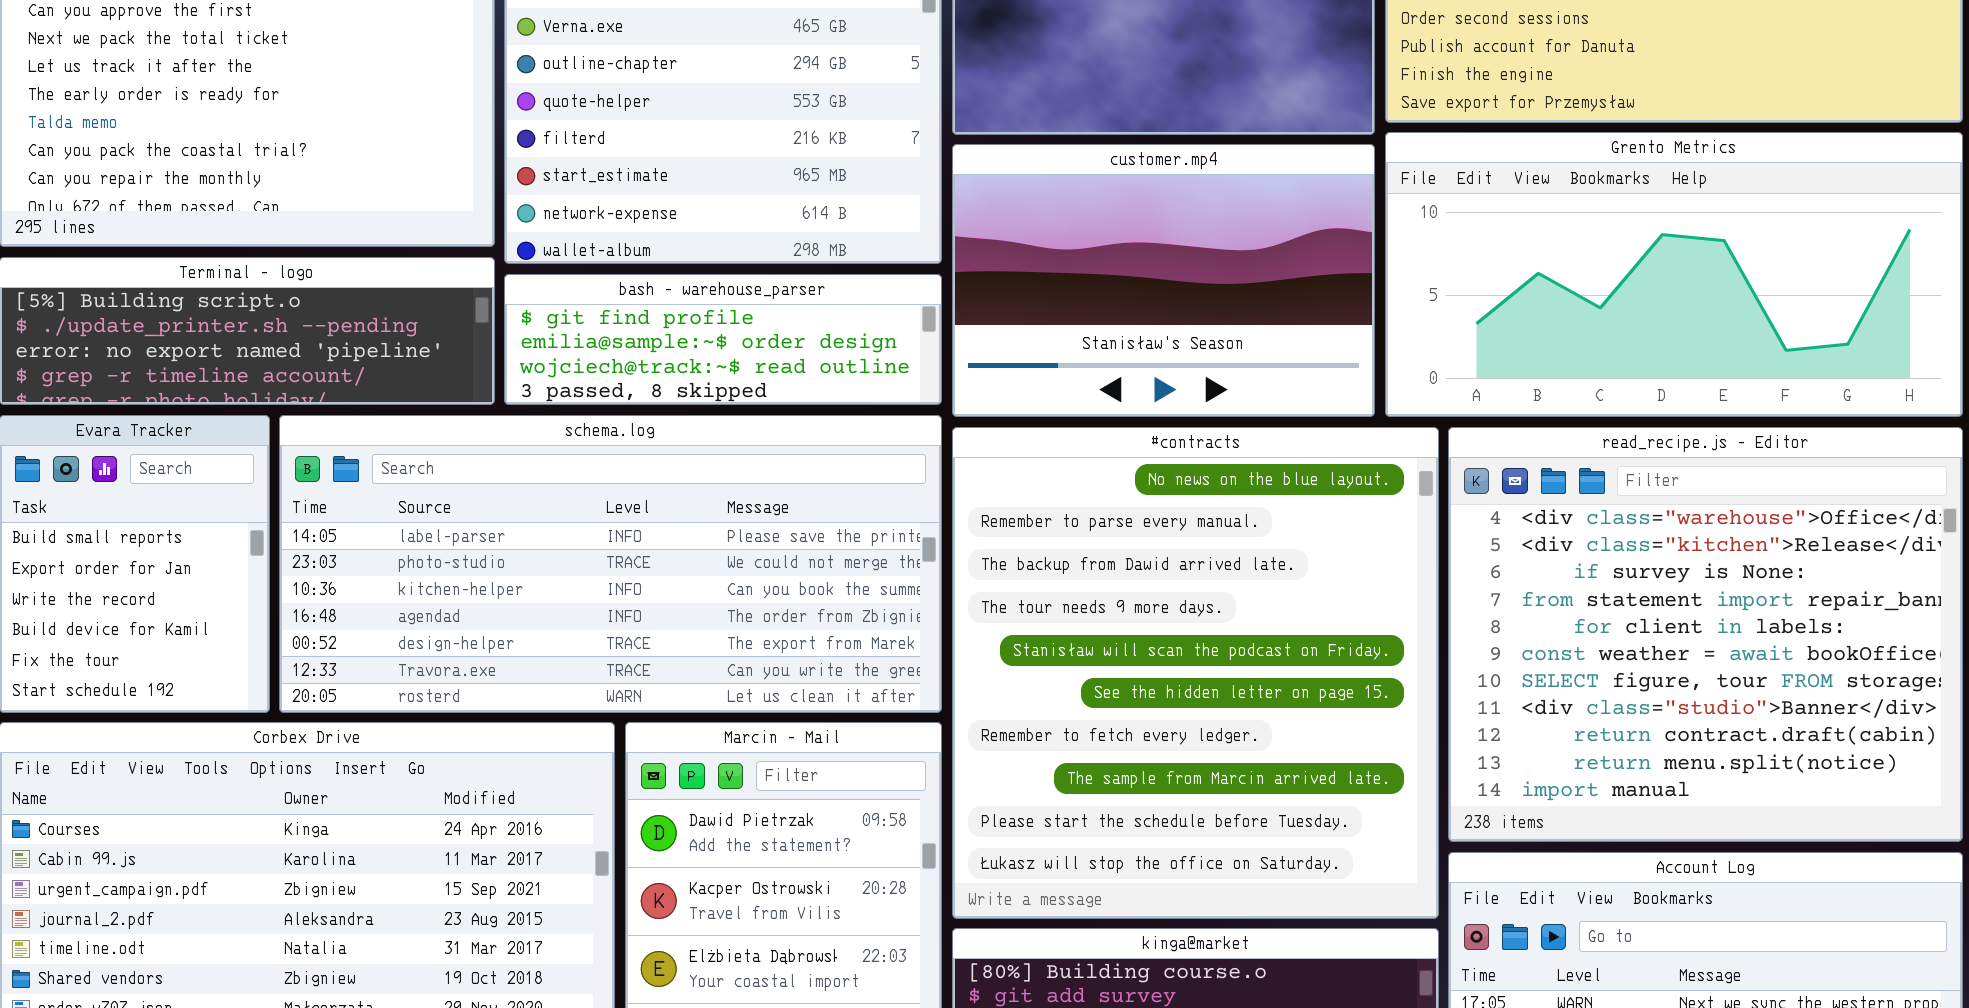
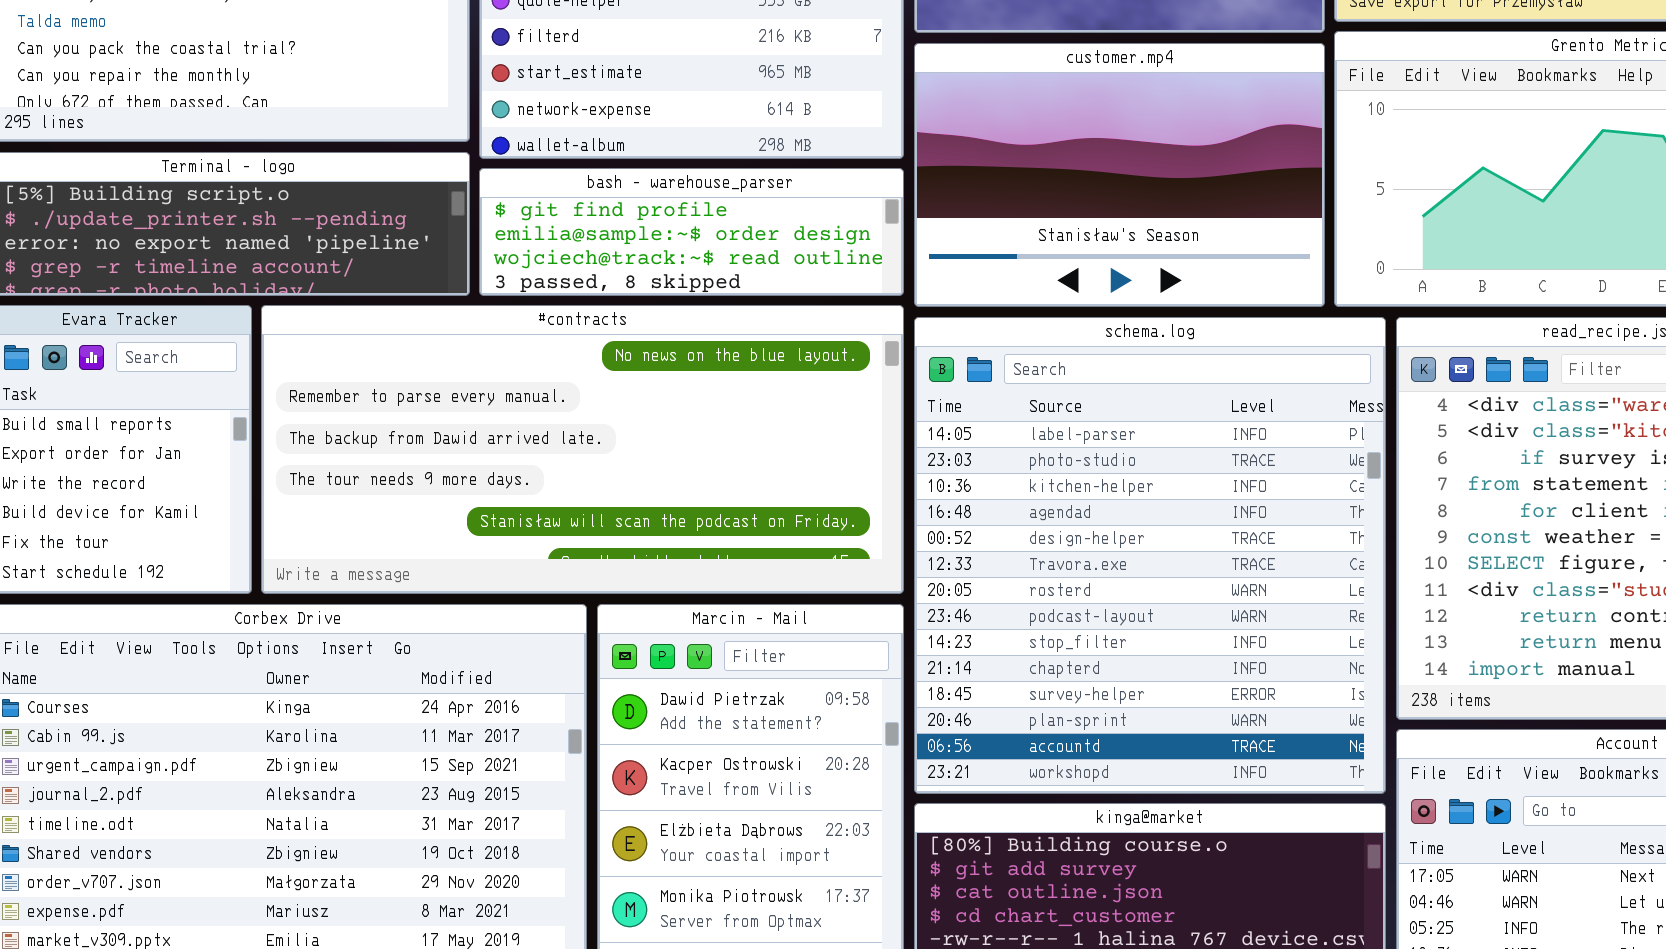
schema.log: [279,415,942,713] -> [914,317,1386,794], moved, resized
#contracts: [952,427,1439,919] -> [261,305,904,594], moved, resized

